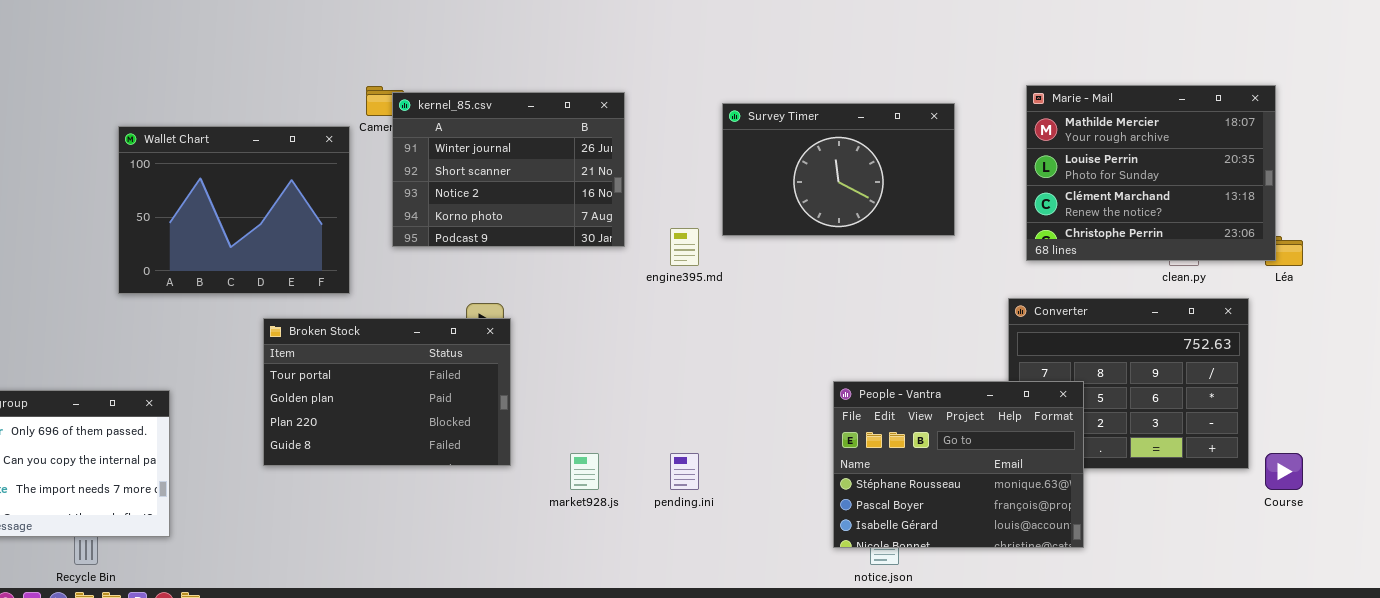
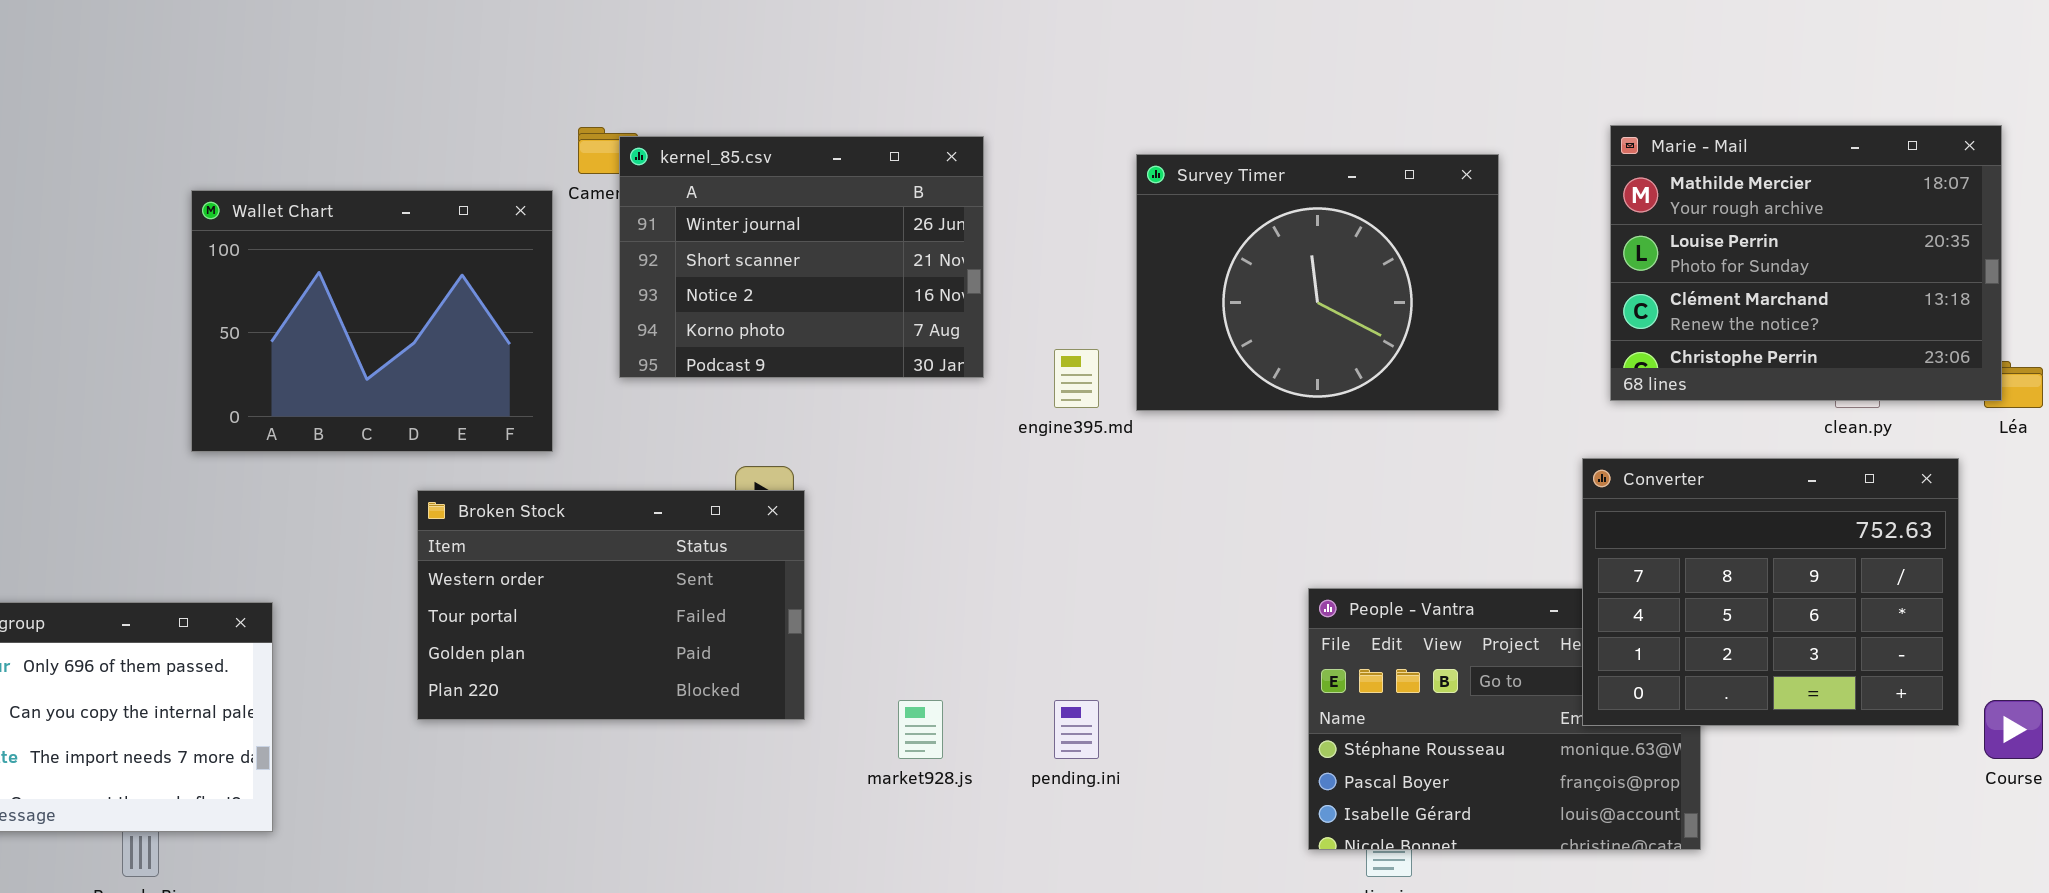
Survey Timer: [722,103,955,236] -> [1136,154,1499,411], resized
Converter: [1008,298,1249,469] -> [1582,458,1959,726], raised
Broken Stock: [263,318,511,466] -> [417,490,805,720], scrolled up 1 row

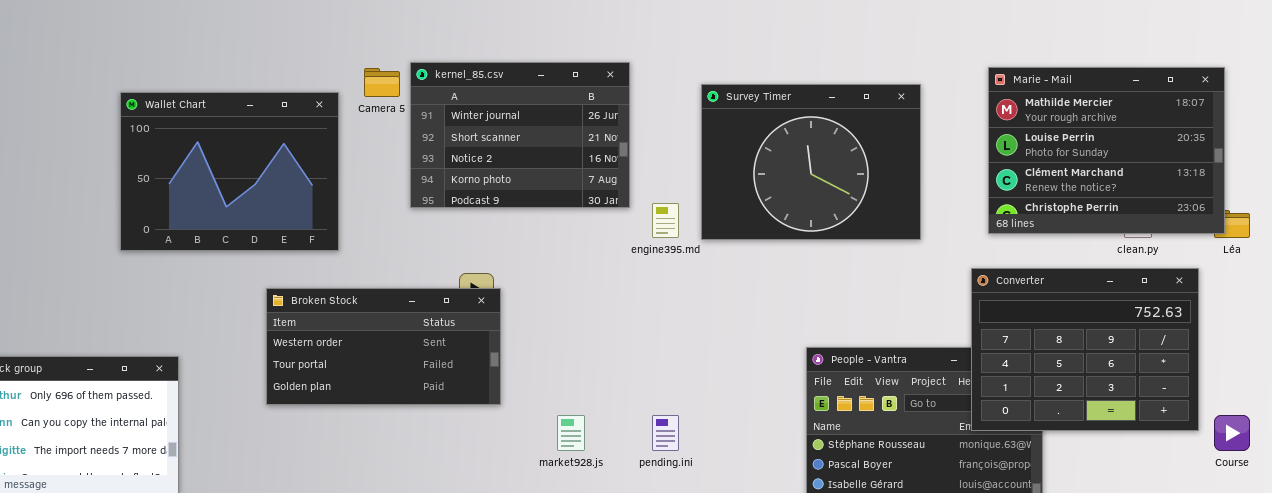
kernel_85.csv: [619,136,984,378] -> [410,62,630,208], moved
Wallet Chart: [191,190,553,452] -> [120,92,339,251], moved
Broken Stock: [417,490,805,720] -> [266,288,501,405], resized

